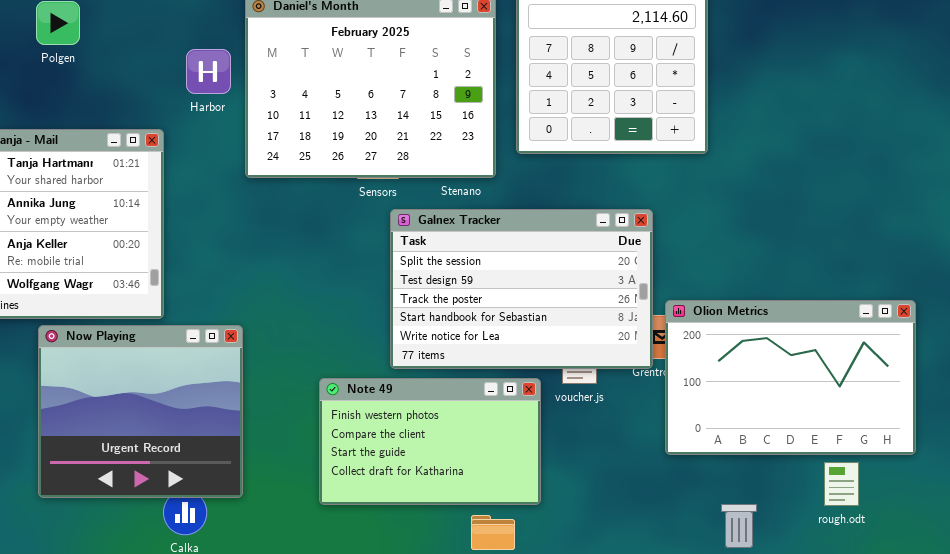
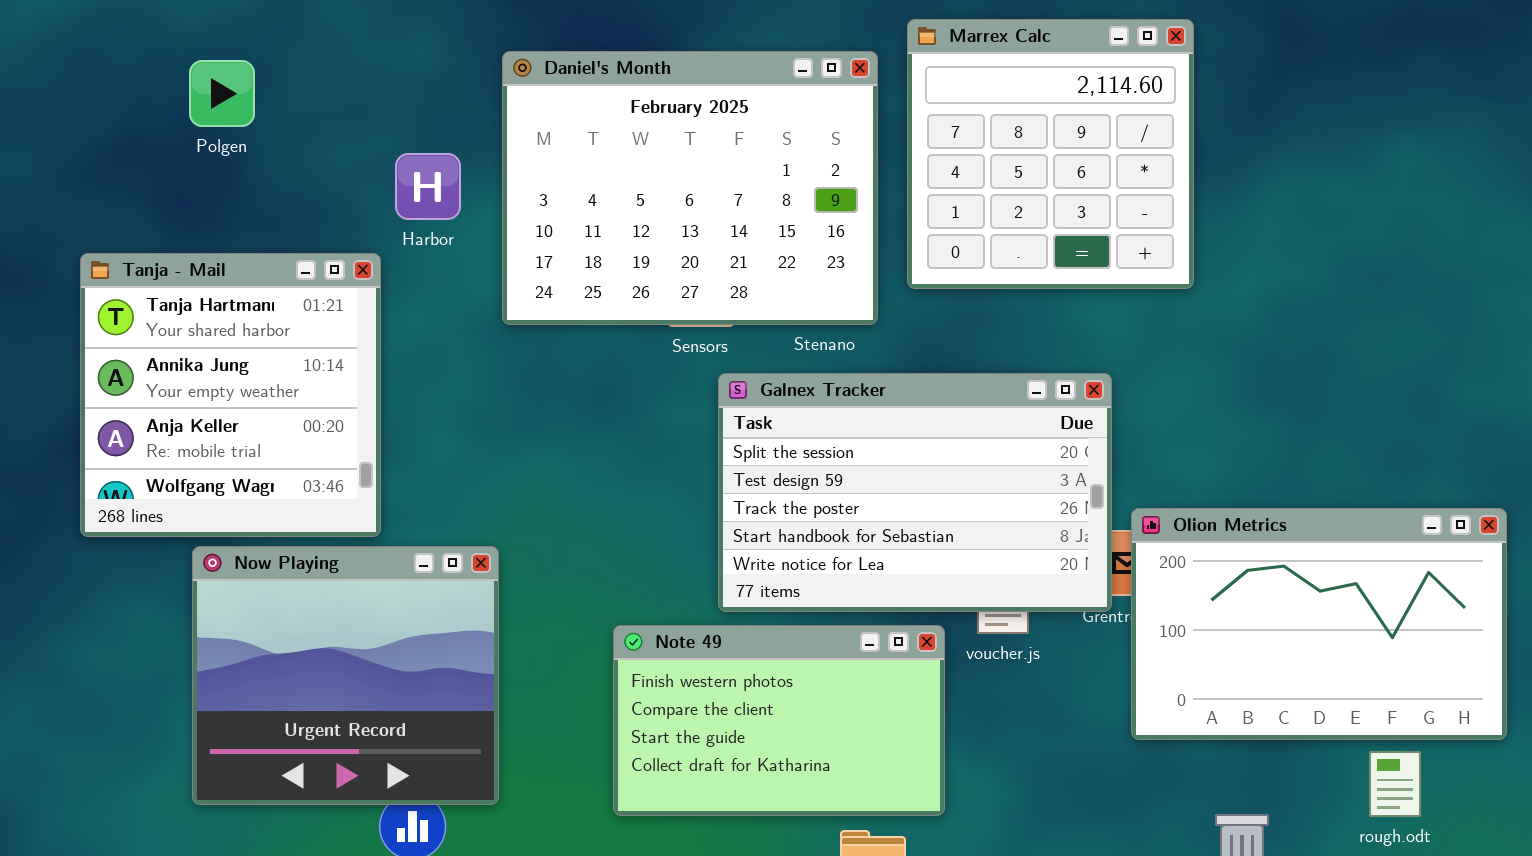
Harbor: [186,49,231,94] -> [395,153,461,220], moved

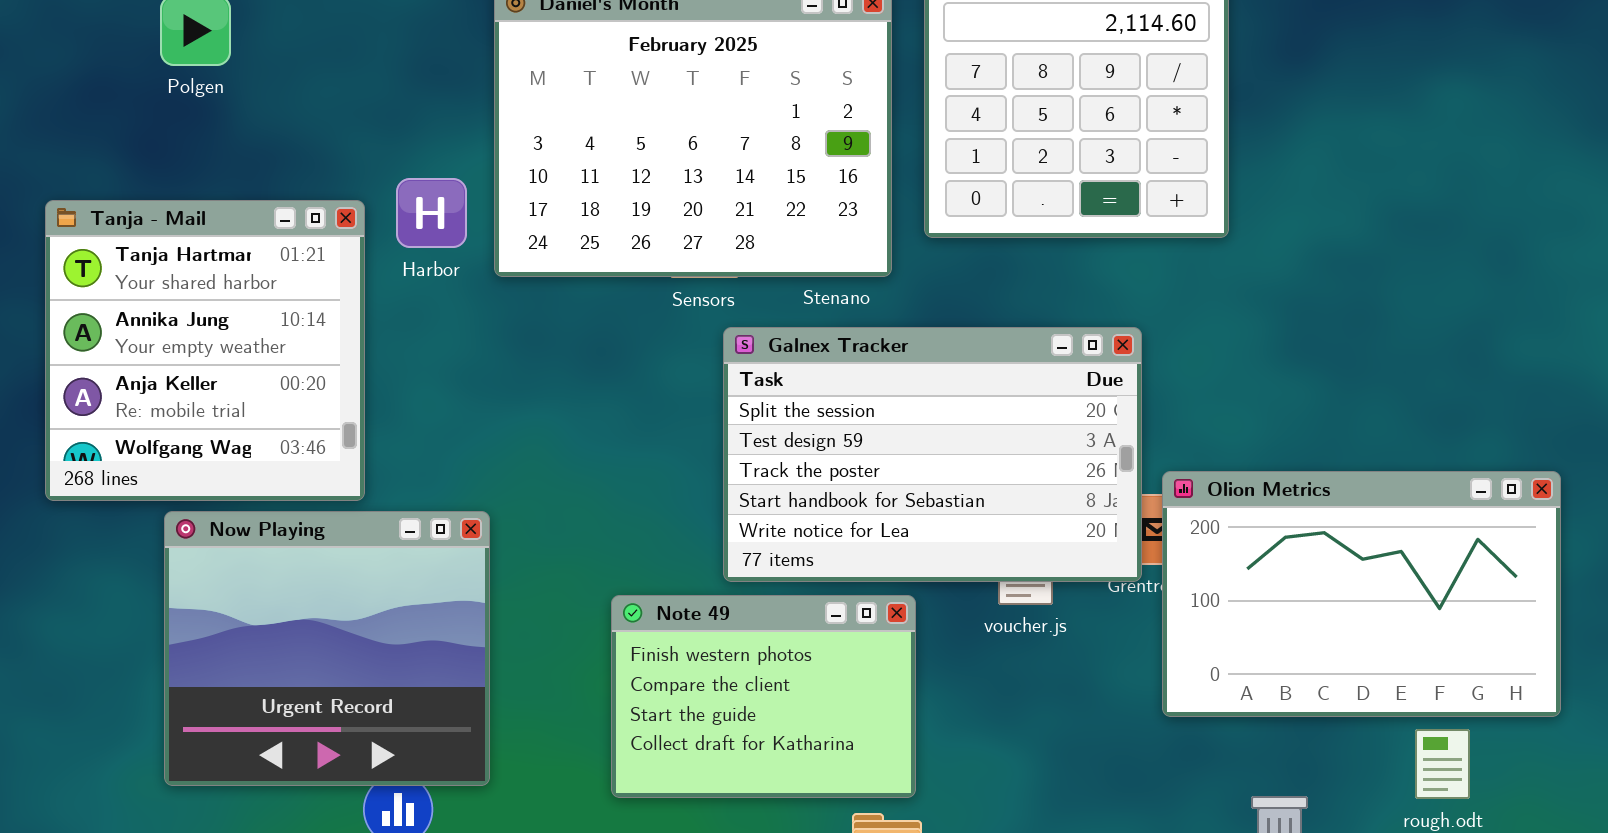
Harbor: [395,153,461,220] -> [396,178,467,248], moved
Note 49: [613,625,945,816] -> [611,595,916,798], resized

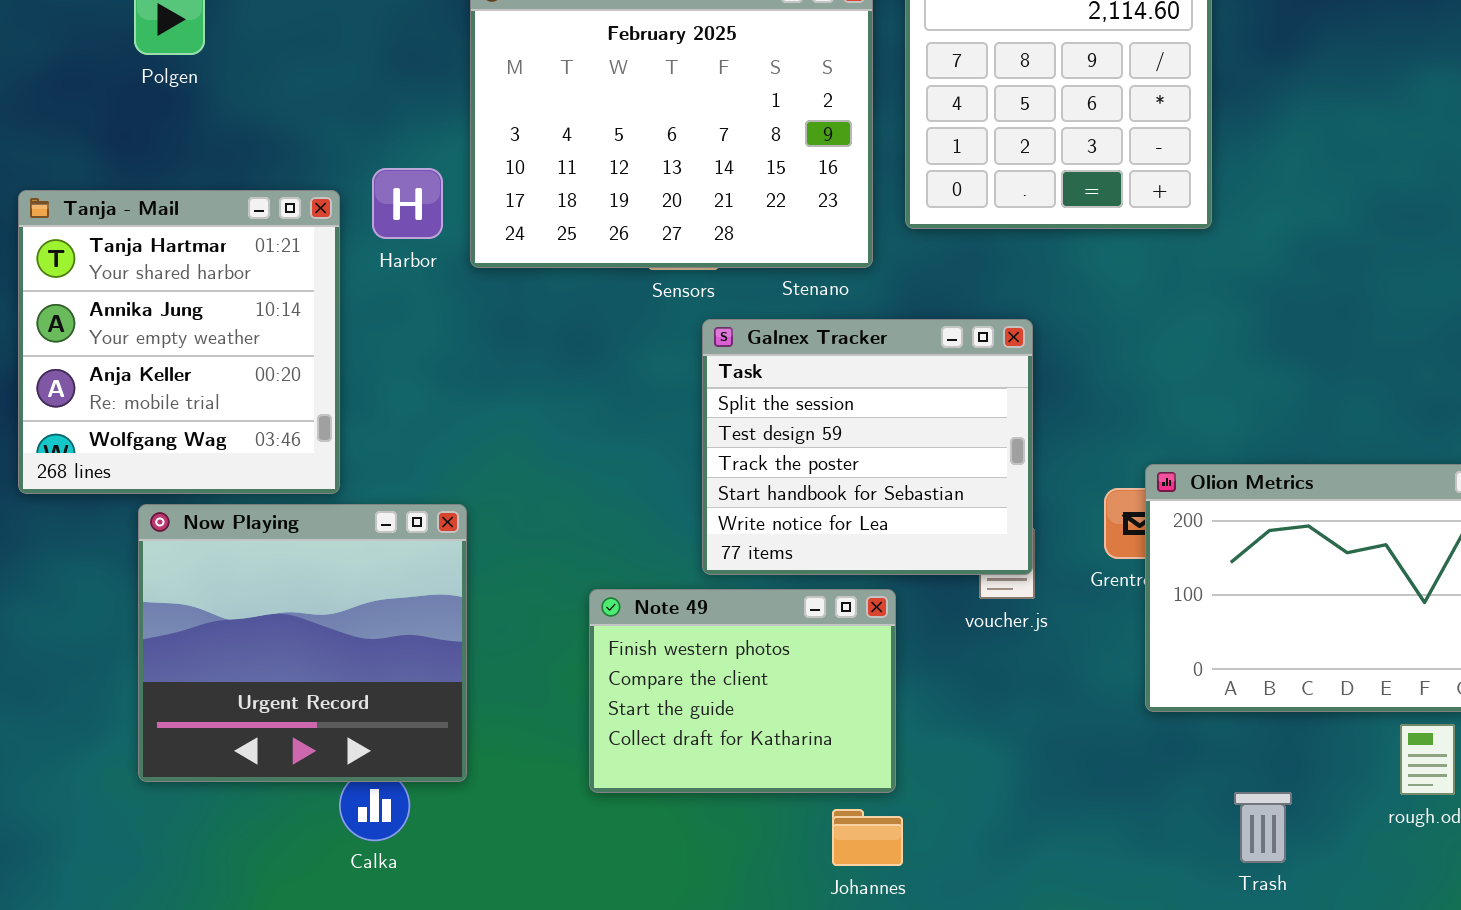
Galnex Tracker: [723,327,1142,582] -> [702,319,1033,575], resized

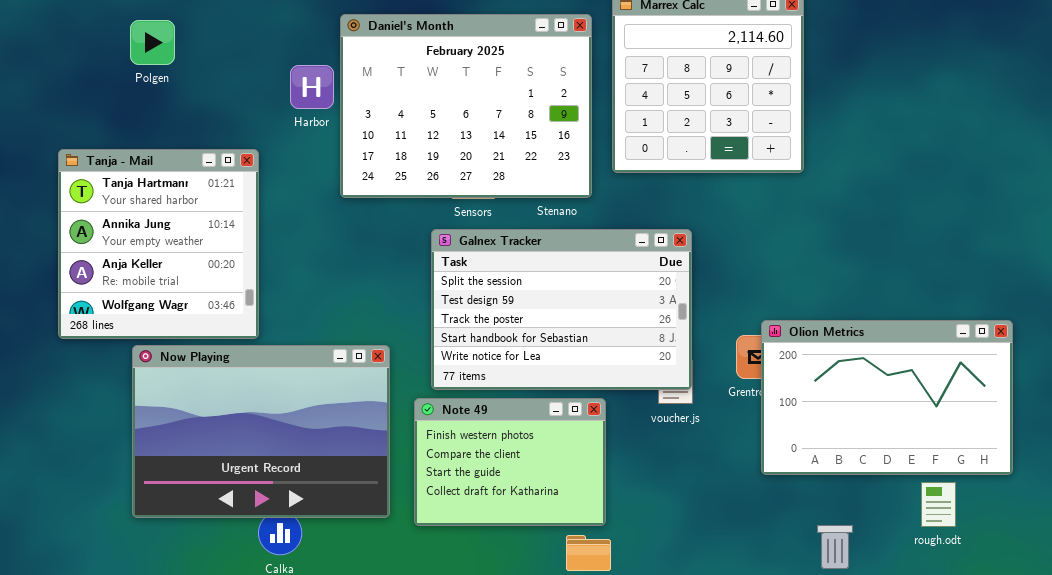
Harbor: [372,168,443,239] -> [290,65,334,109], moved
Galnex Tracker: [702,319,1033,575] -> [431,229,692,390], resized
Now Playing: [138,504,467,782] -> [132,345,390,518], resized

